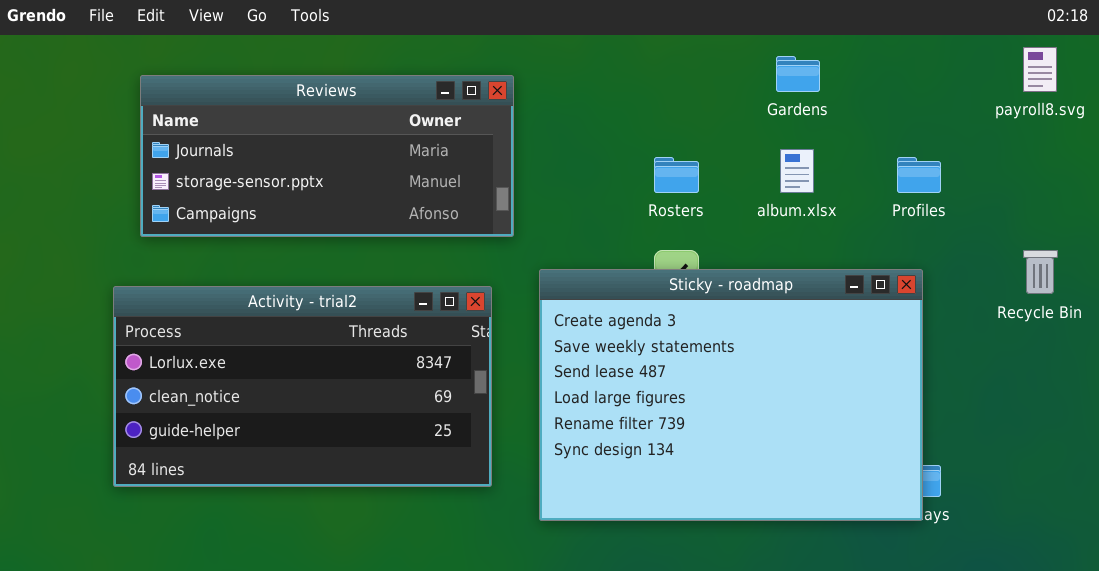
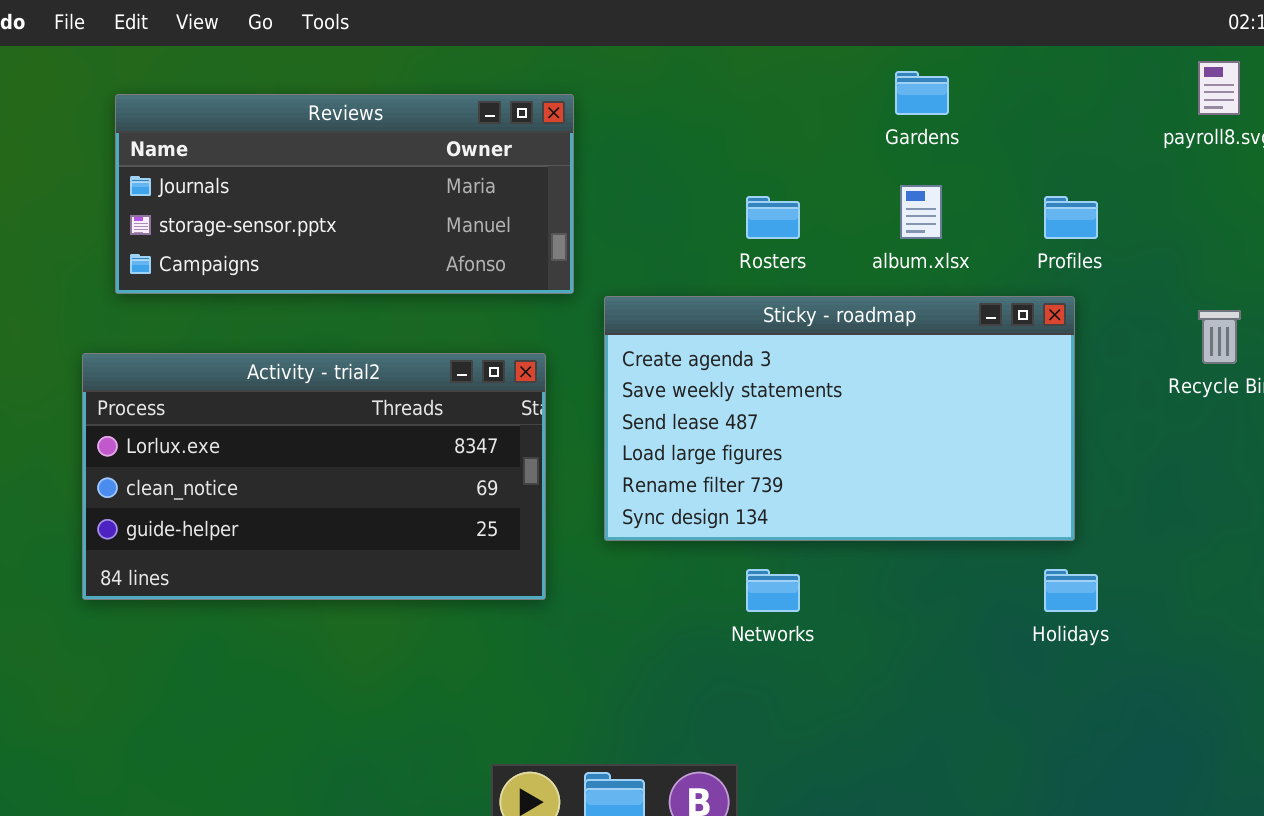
Sticky - roadmap: [539,269,923,521] -> [604,296,1075,541], moved, resized

